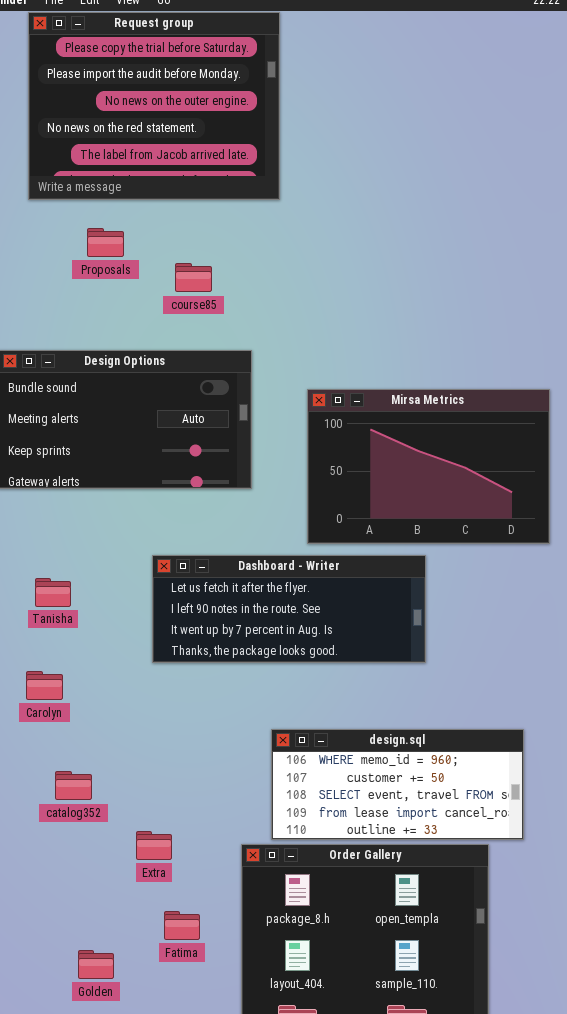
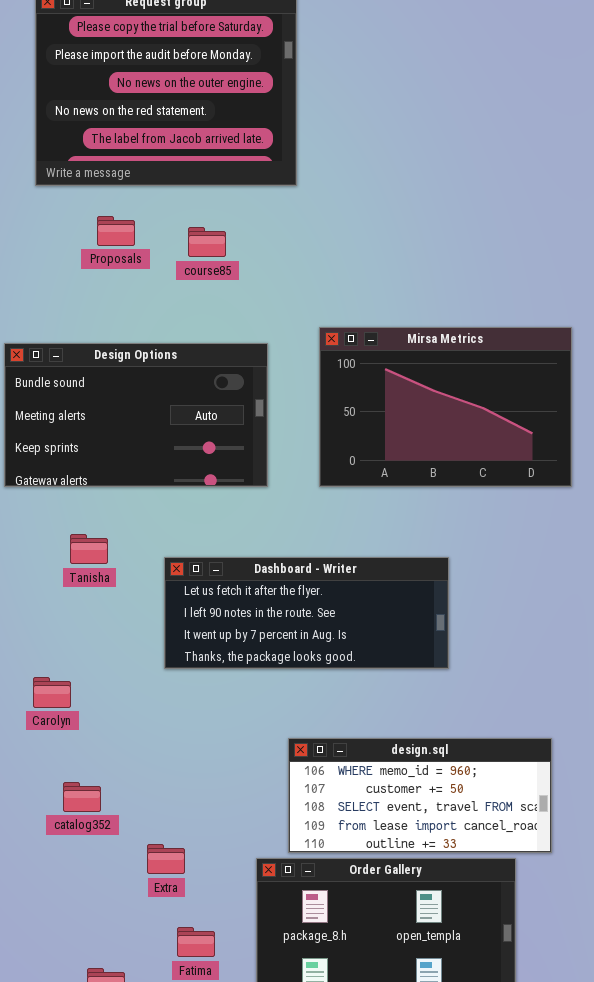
course85: [175,263,212,292] -> [188,227,226,257], moved
Mirsa Metrics: [307,389,550,544] -> [319,327,572,487], moved
Tanisha: [35,578,71,607] -> [70,534,108,564], moved

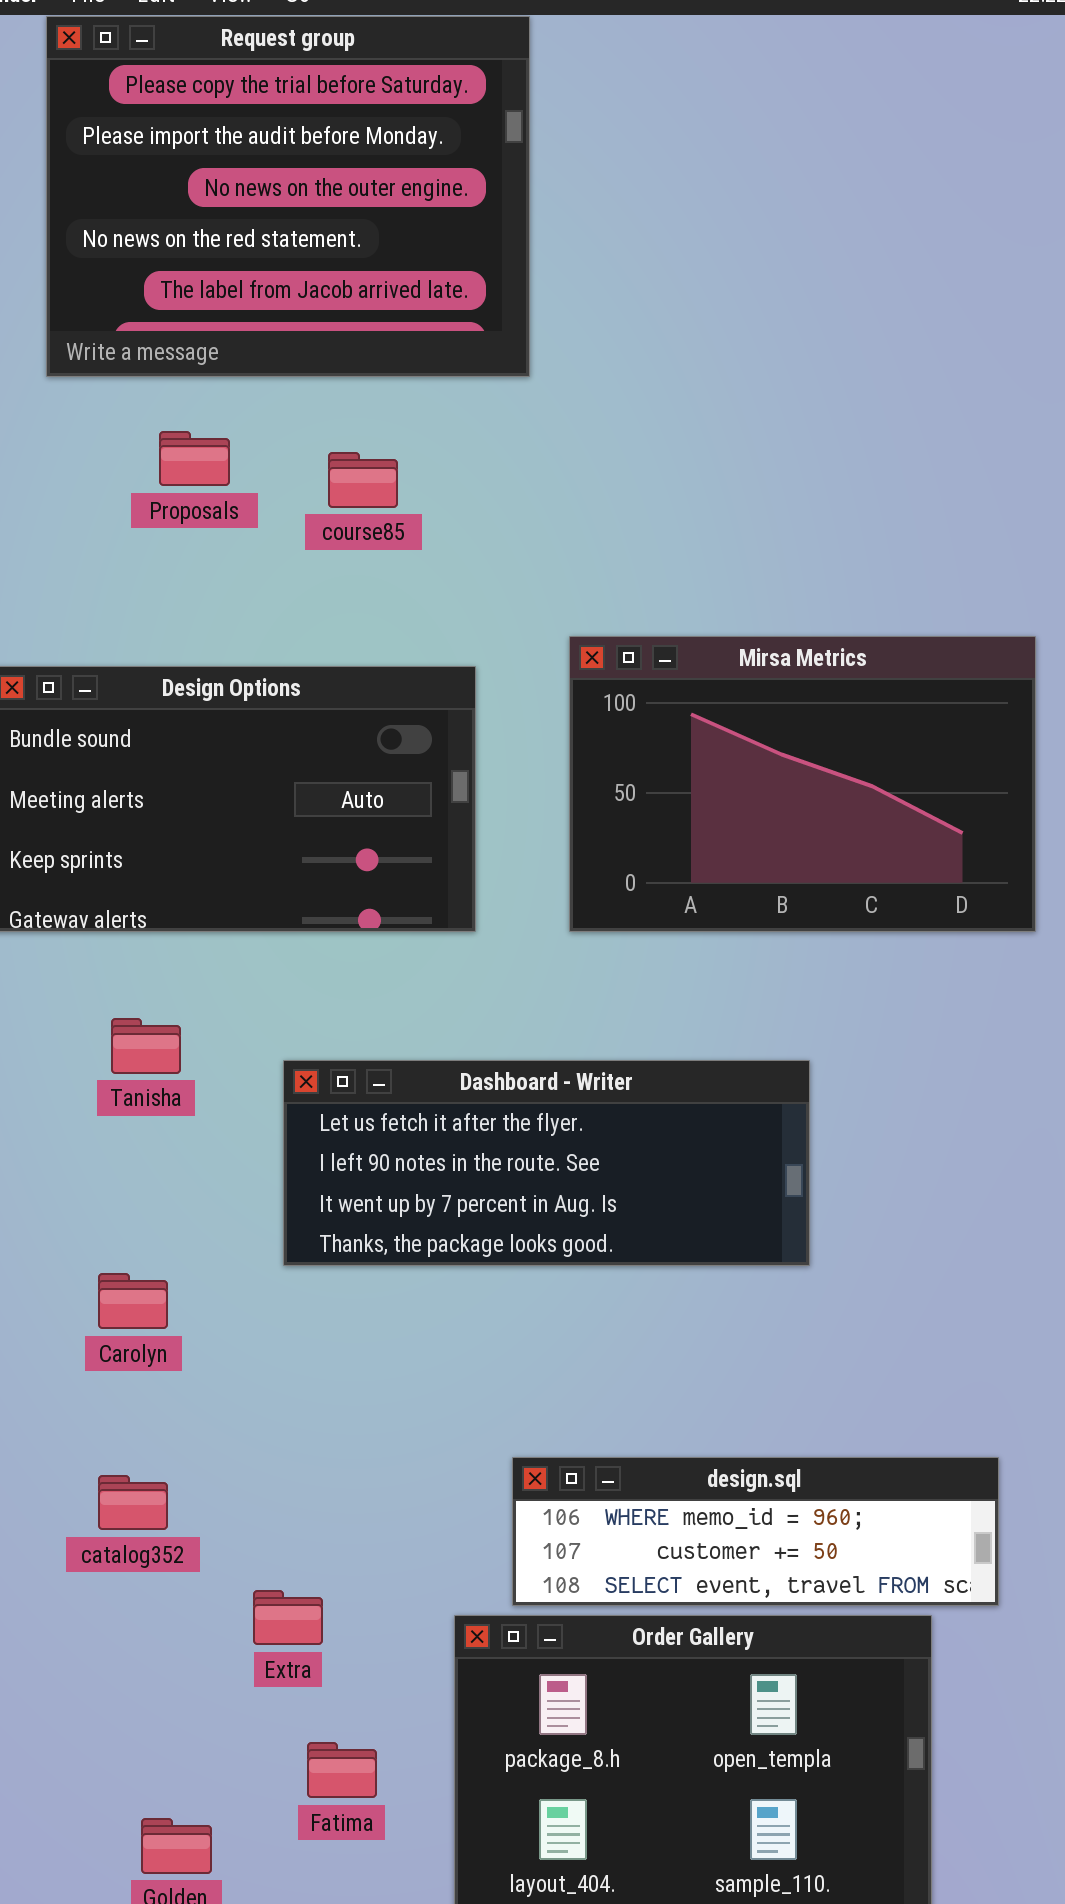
Carolyn: [33,677,71,708] -> [98,1273,168,1329], moved
design.sql: [288,738,552,853] -> [512,1457,999,1606], resized

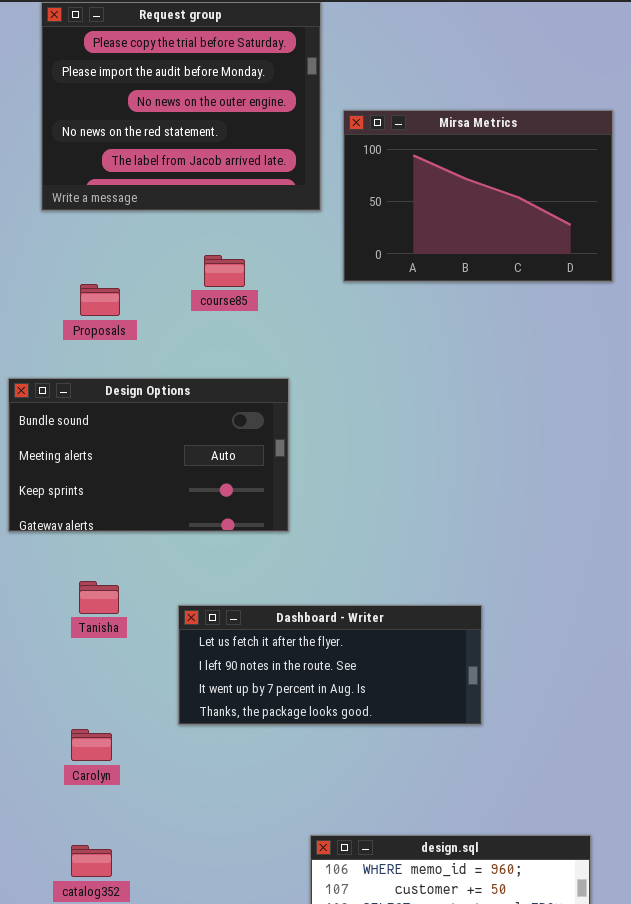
Proposals: [159,431,230,486] -> [80,284,120,316], moved
Mirsa Metrics: [569,636,1036,932] -> [343,110,613,282], moved

